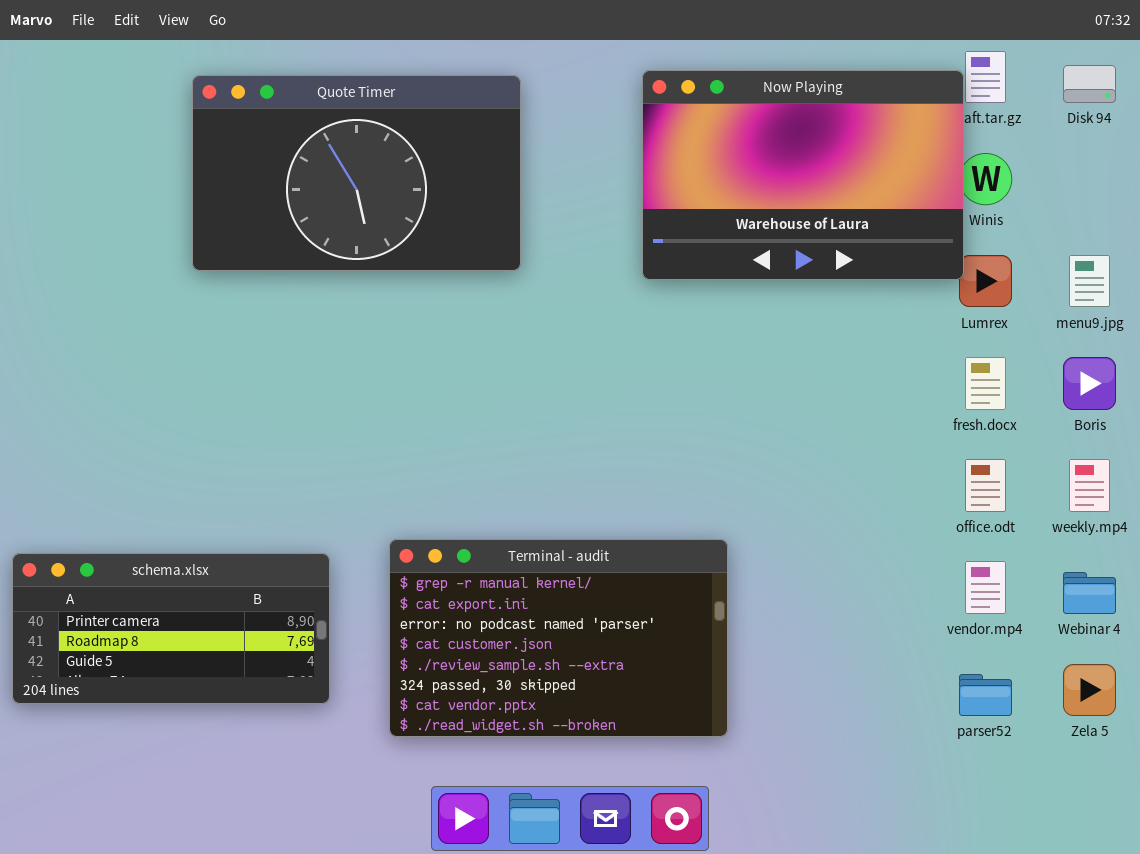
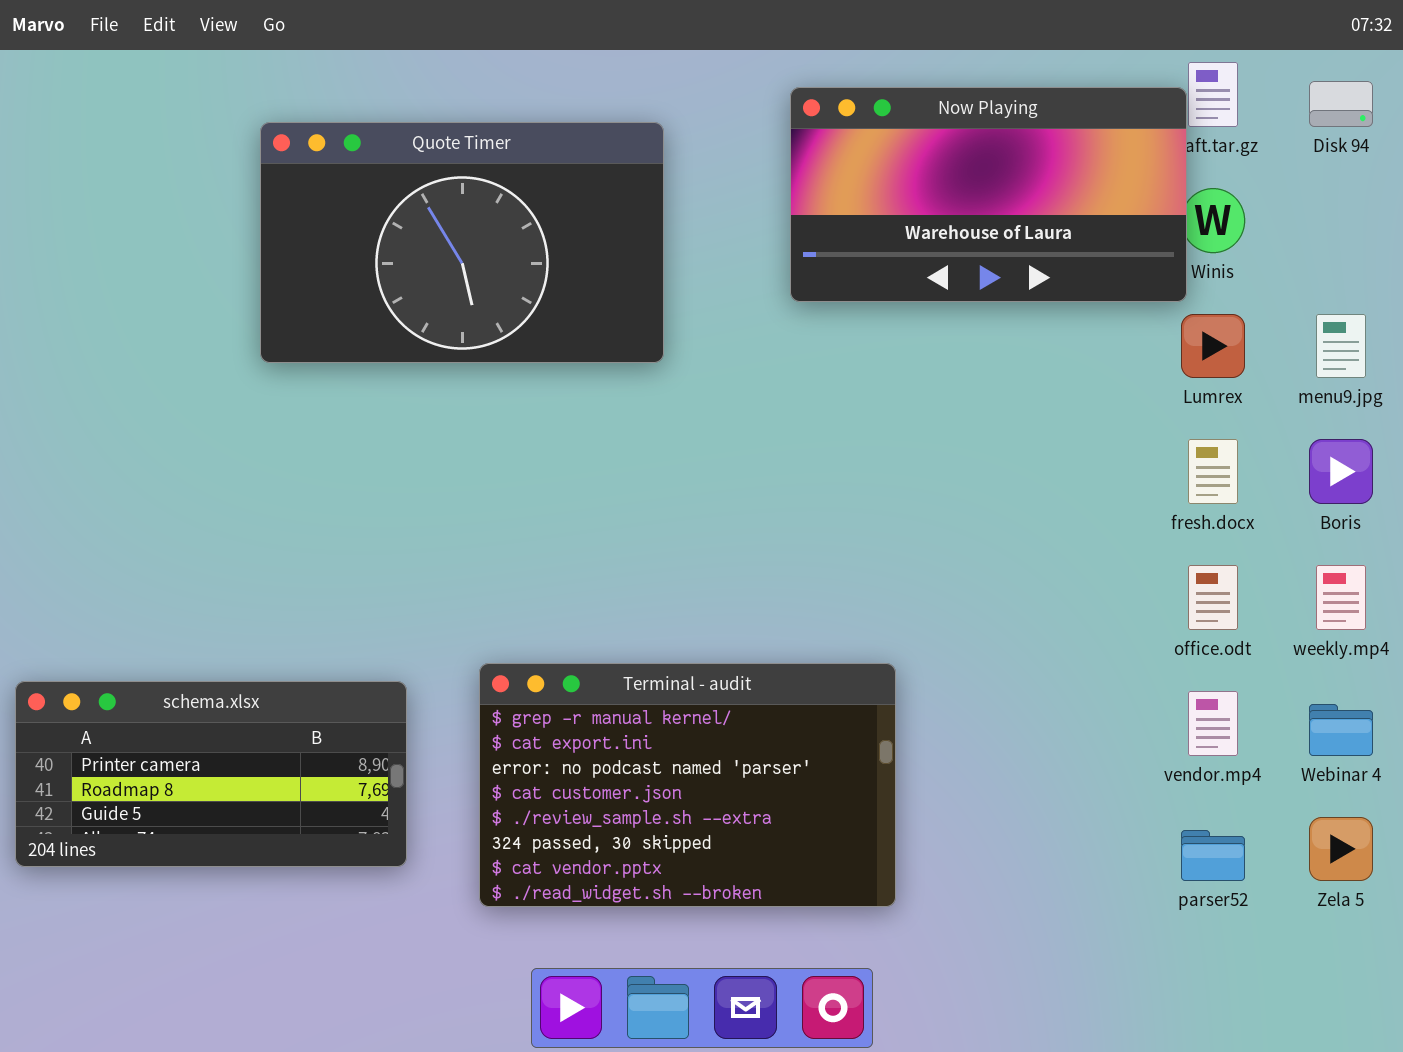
Now Playing: [642,70,964,280] -> [790,87,1187,302], resized
Quote Timer: [192,75,521,271] -> [260,122,664,363], moved

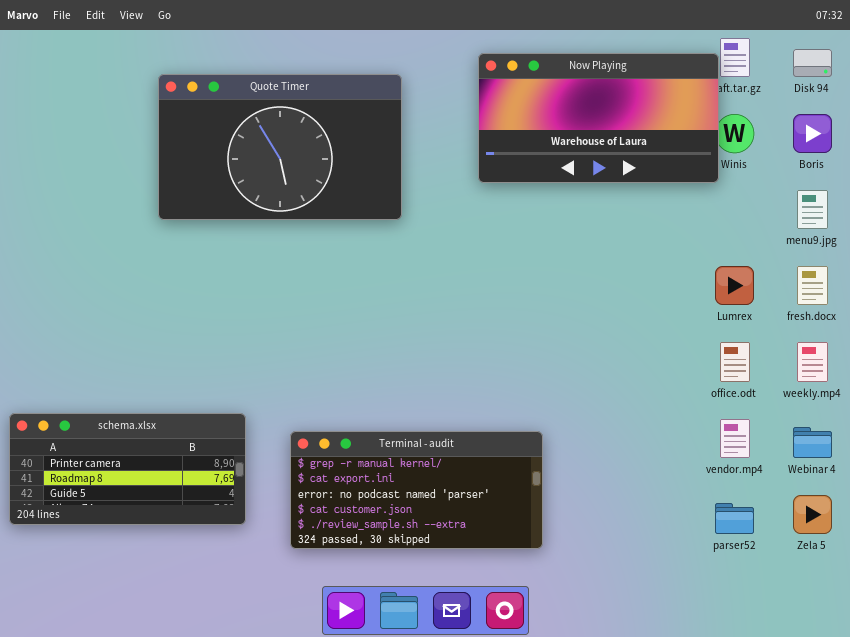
Lumrex: [1181,314,1245,378] -> [715,266,754,305], moved
fresh.docx: [1188,439,1238,504] -> [797,266,828,305], moved
Boris: [1309,439,1373,504] -> [793,114,832,153], moved
Terminal - audit: [479,663,896,907] -> [290,431,543,549], resized

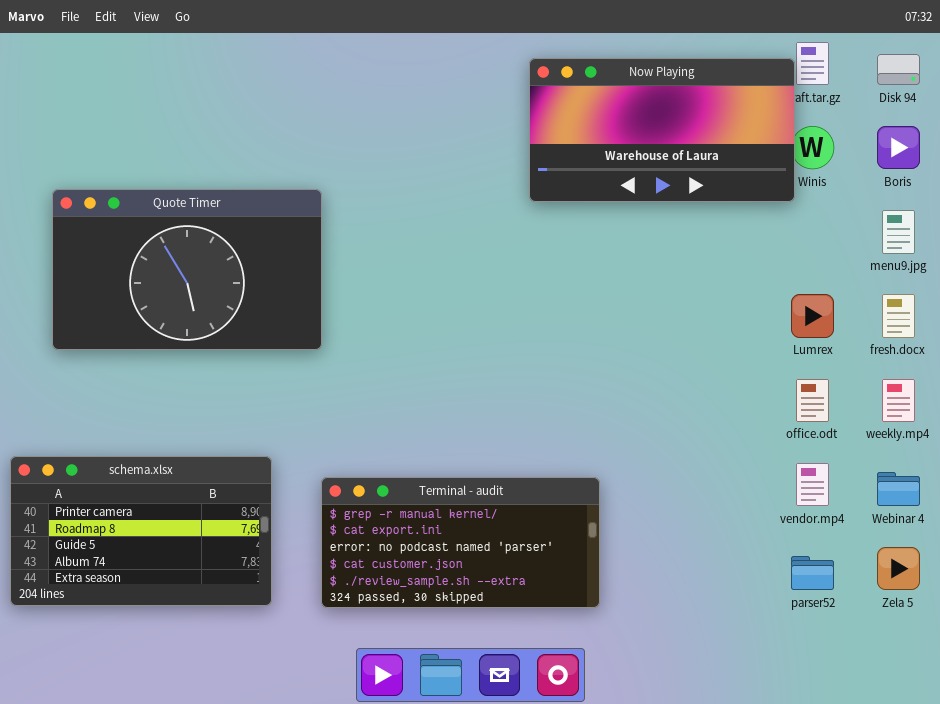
Quote Timer: [158,74,402,220] -> [52,189,322,350], moved
schema.xlsx: [9,413,246,525] -> [10,456,272,606], resized

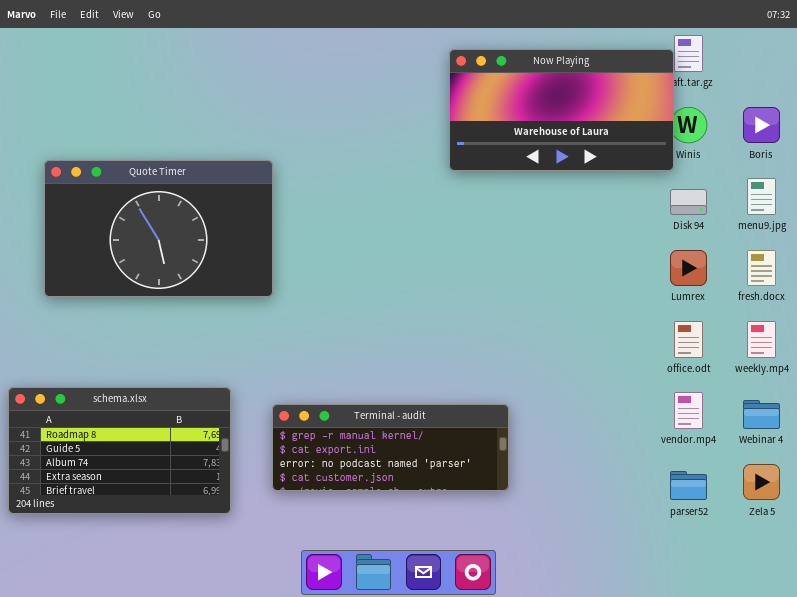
Disk 94: [877,54,920,85] -> [670,189,707,215], moved
schema.xlsx: [10,456,272,606] -> [8,387,231,514], scrolled down 1 row
Terminal - audit: [321,477,600,608] -> [272,404,509,491], resized

